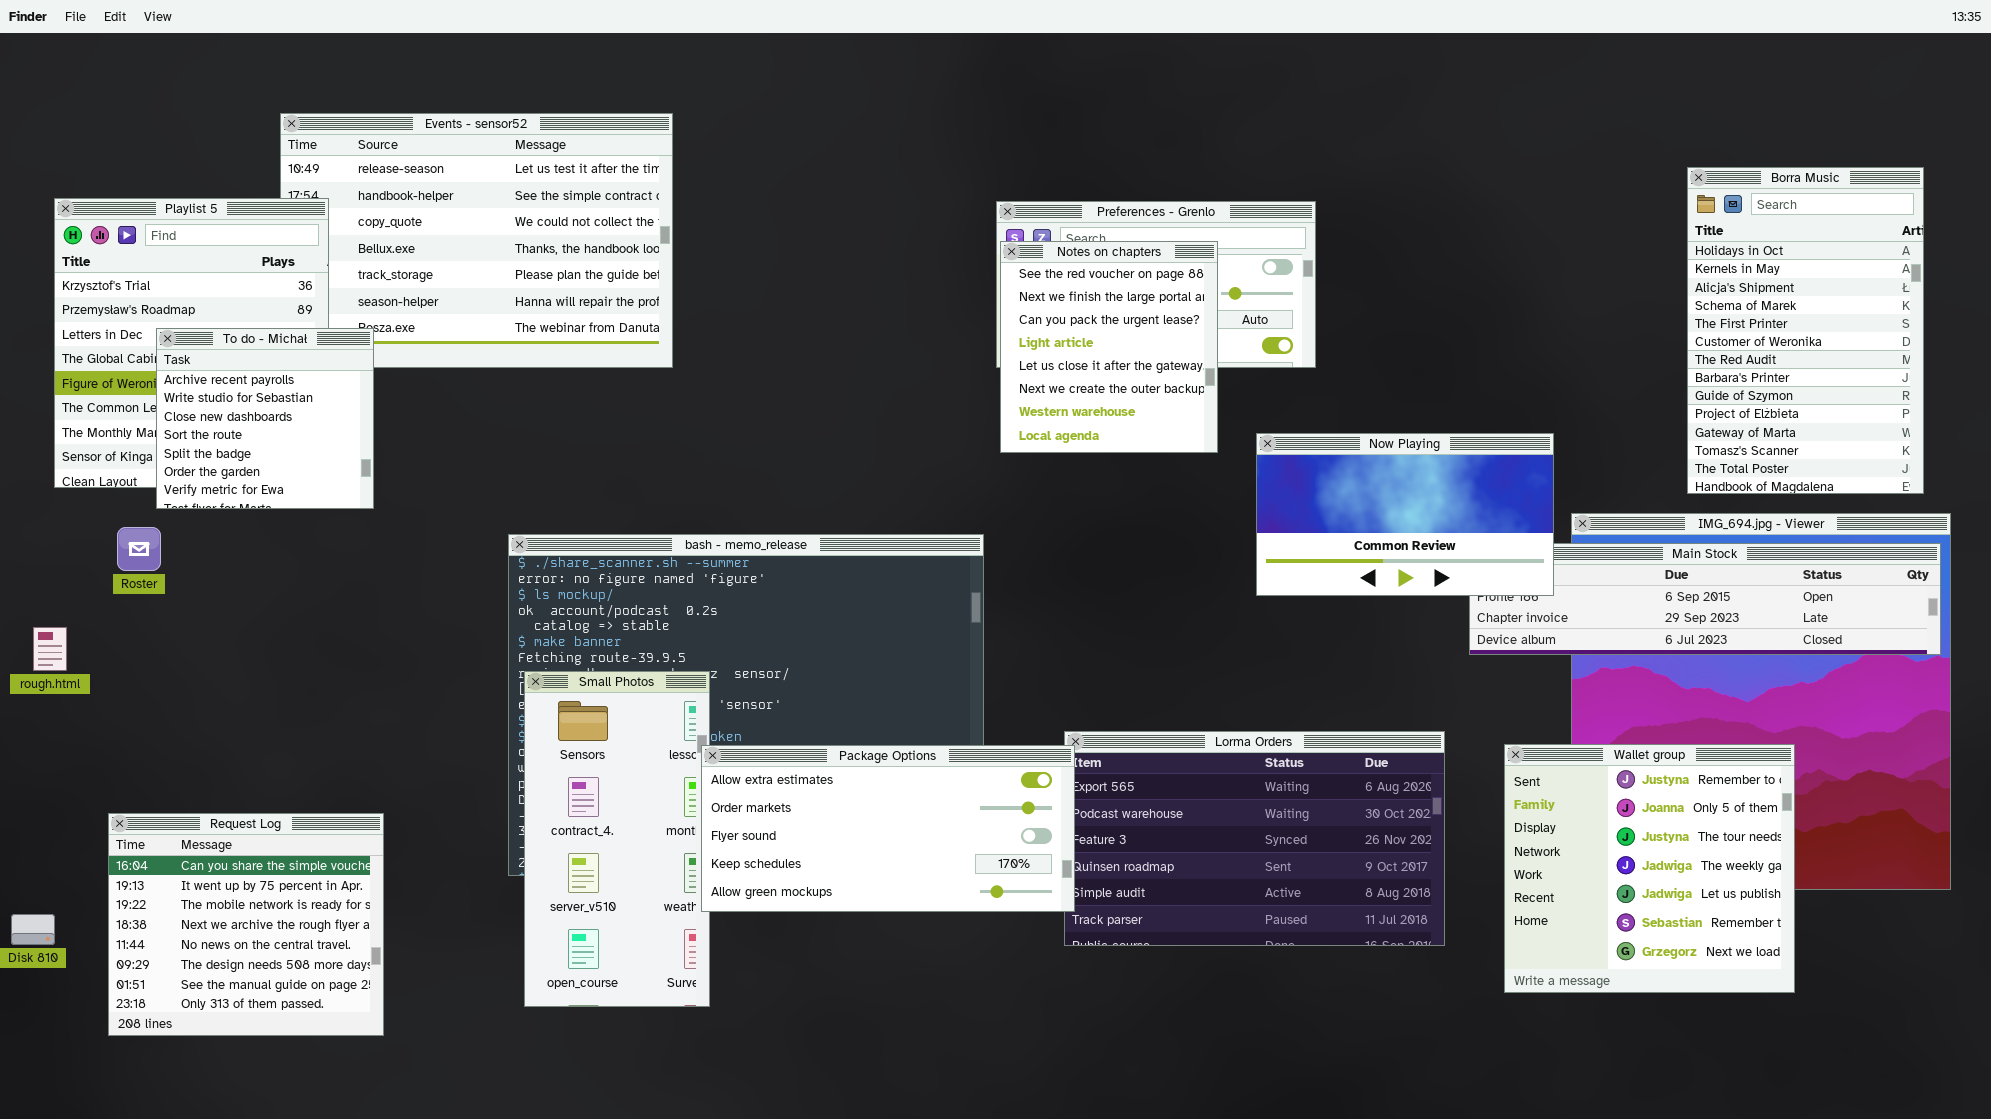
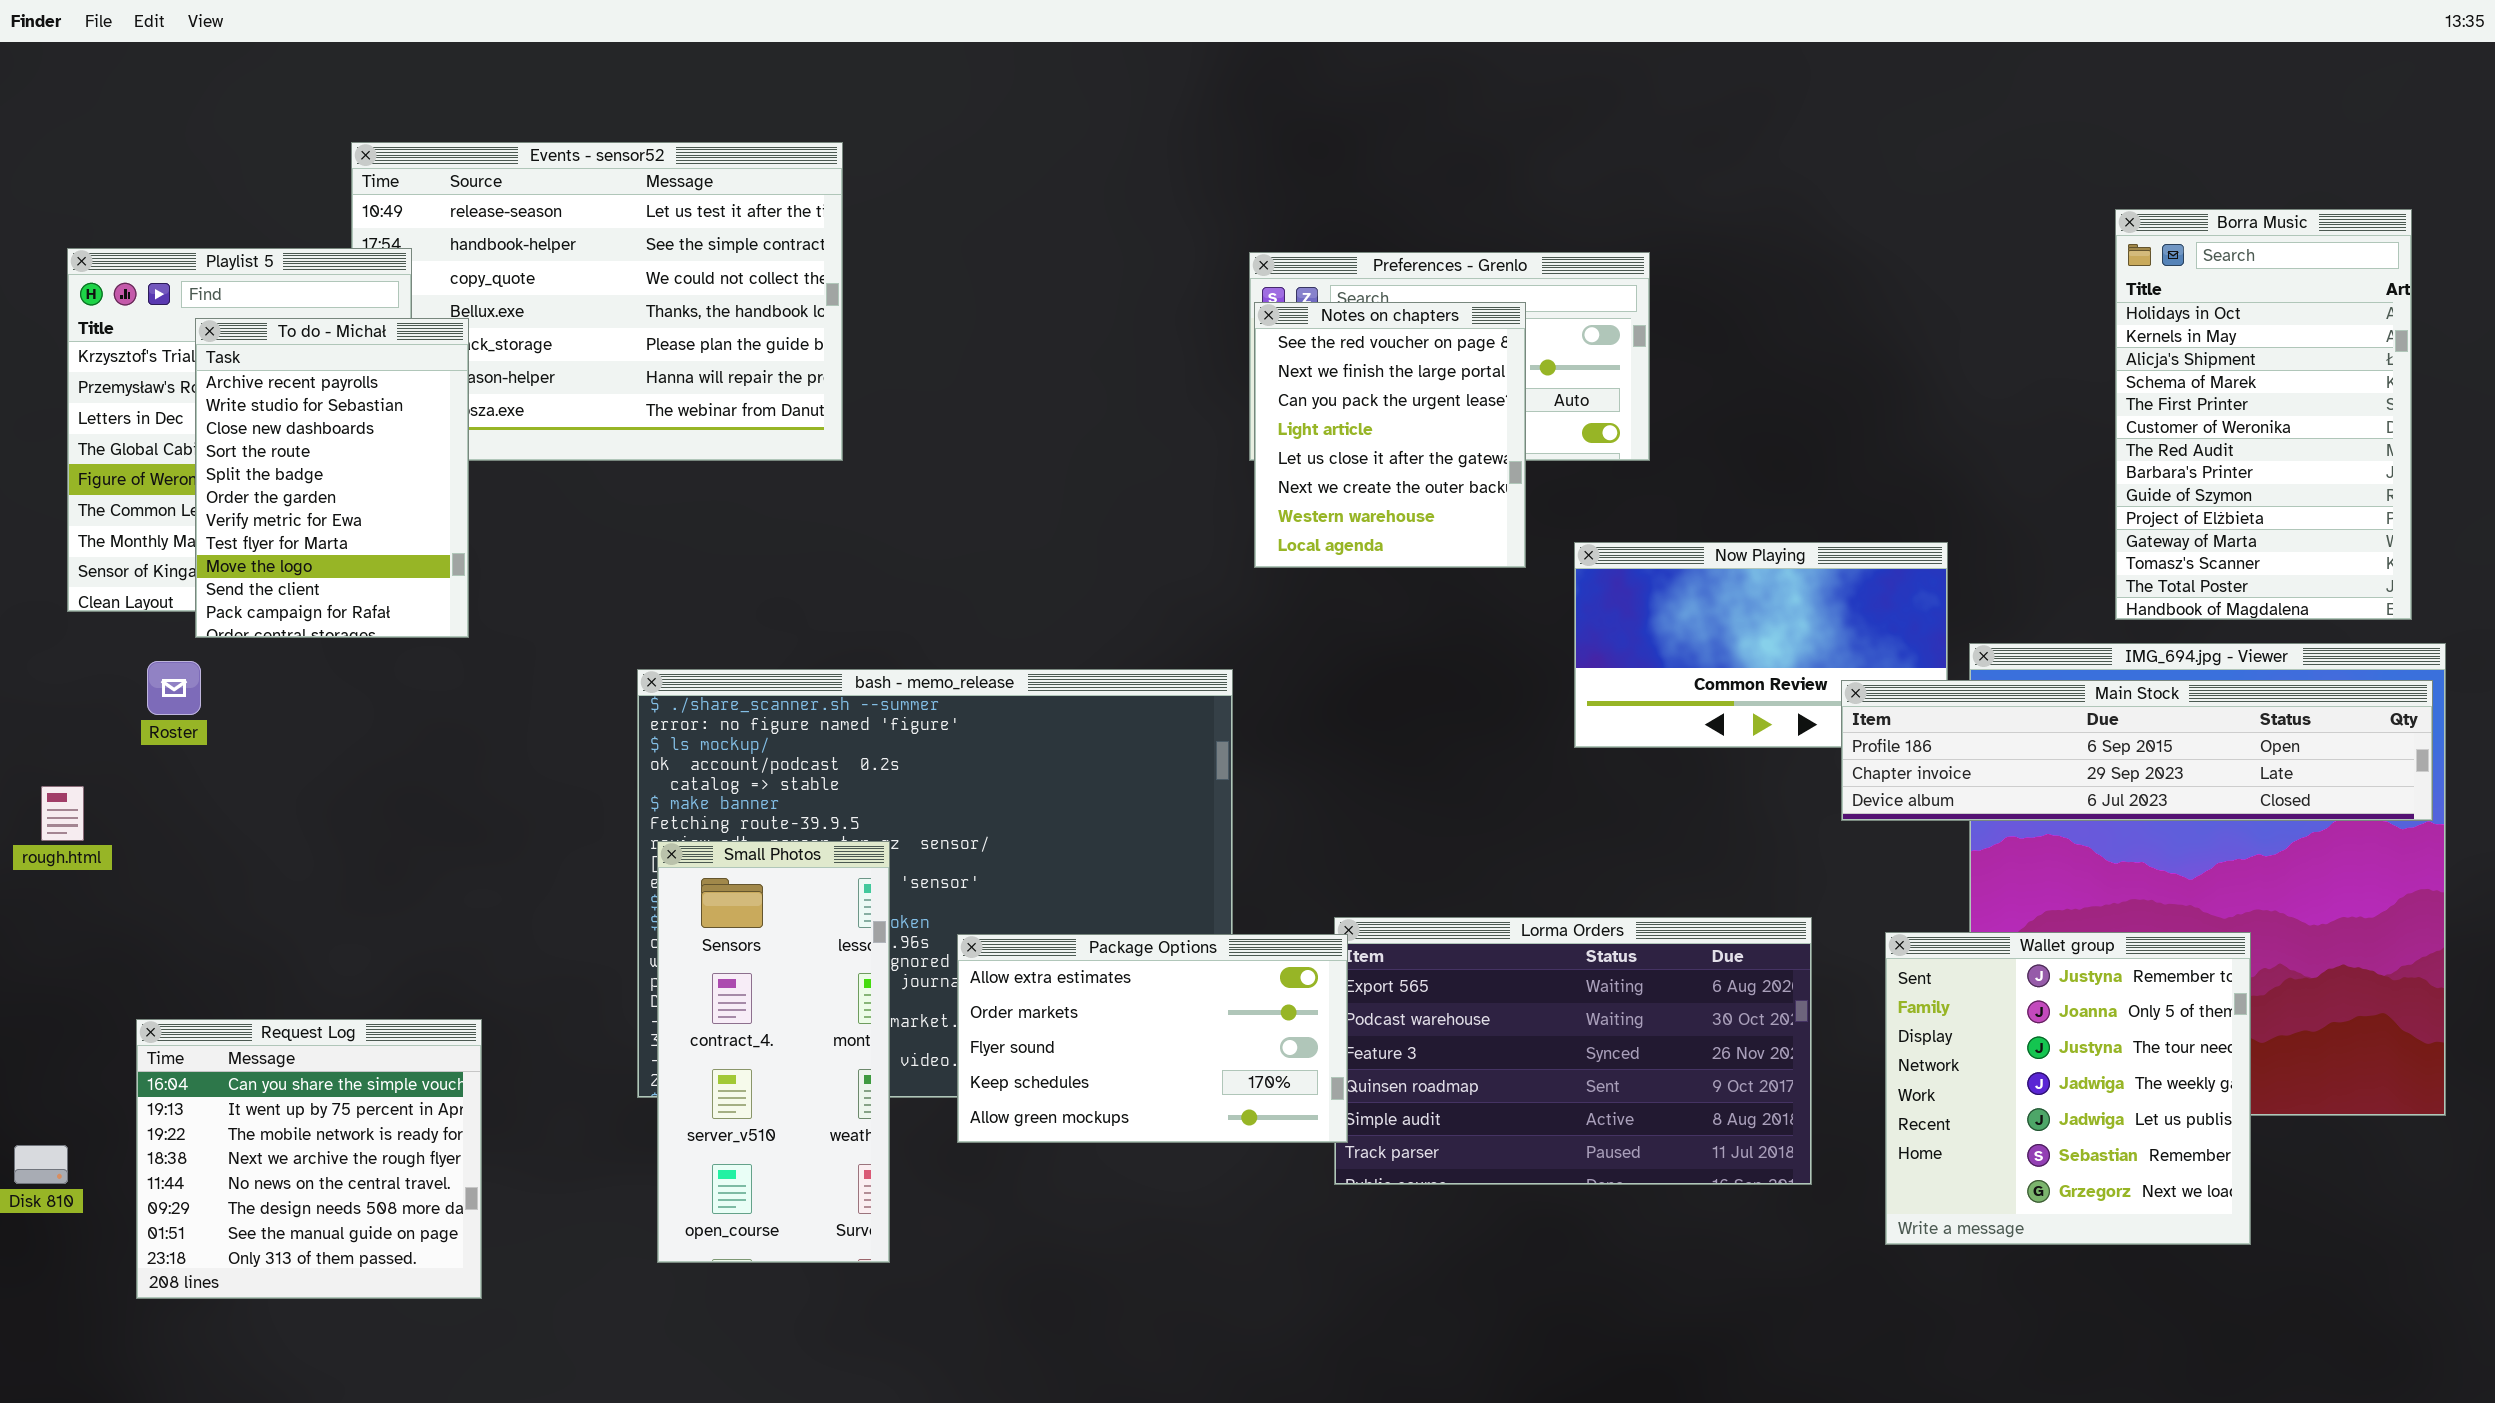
To do - Michał: [156,328,374,509] -> [195,318,469,638], resized
Main Stock: [1469,543,1941,655] -> [1841,680,2433,821], raised
Package Options: [701,745,1075,912] -> [957,934,1348,1143], resized

